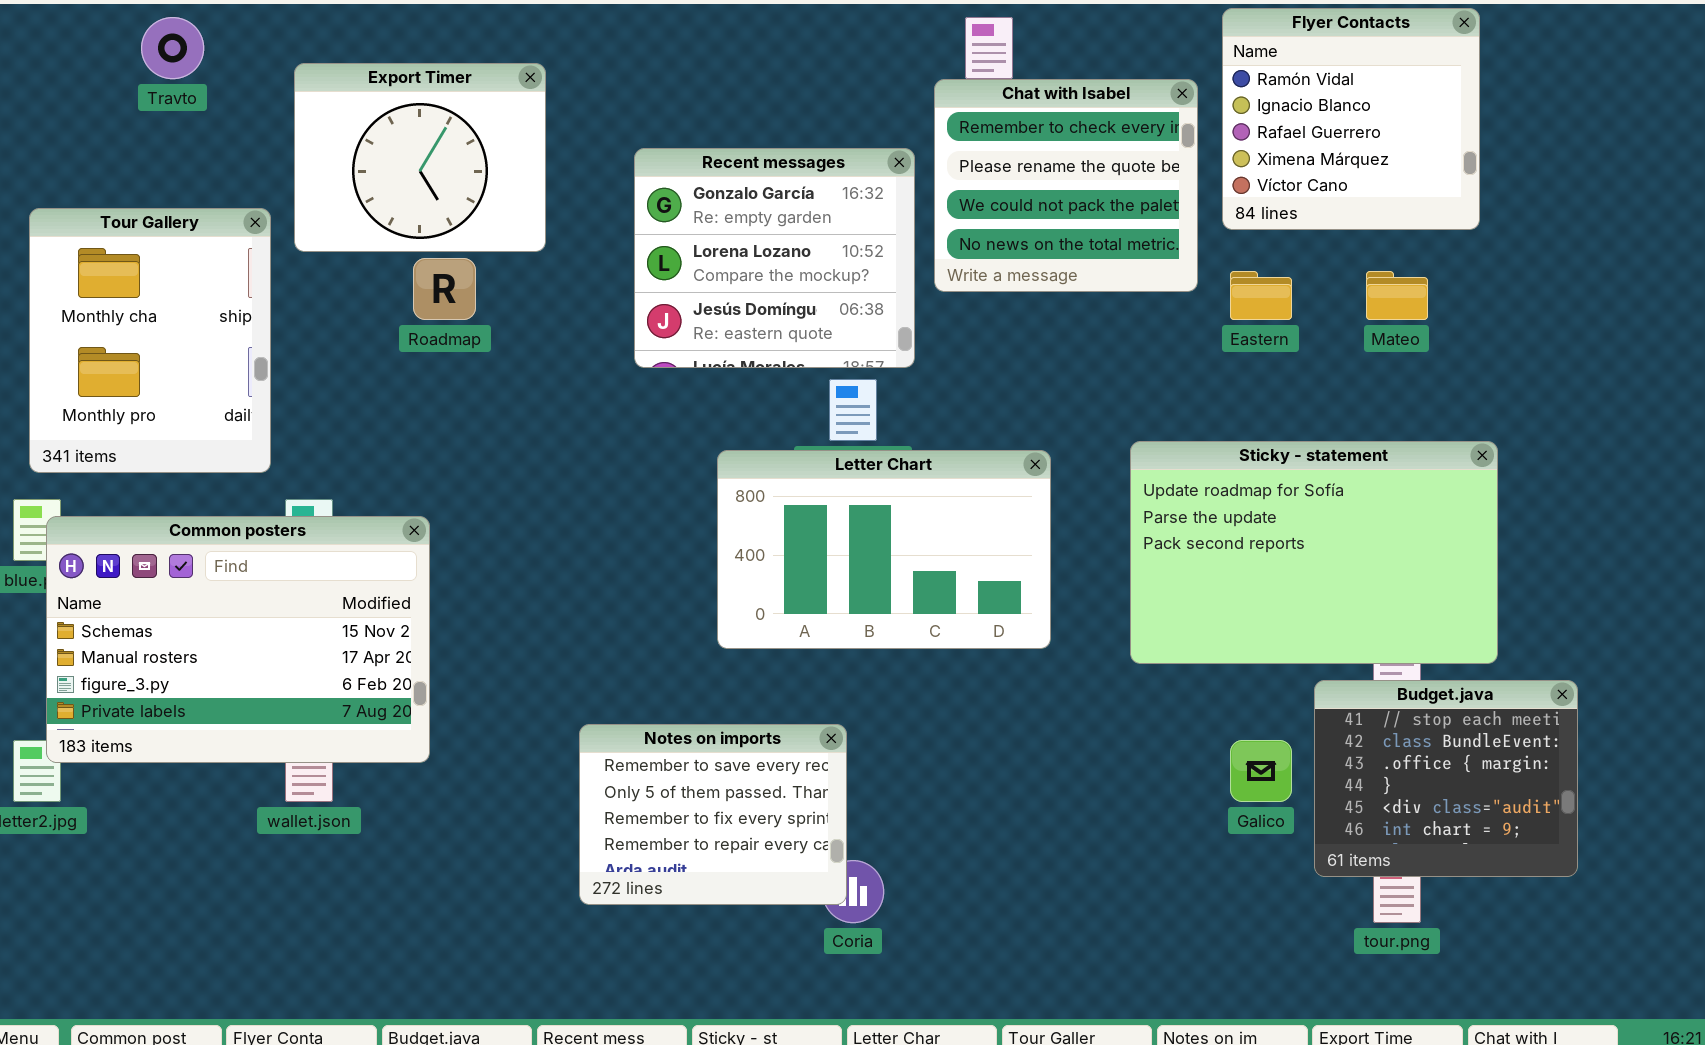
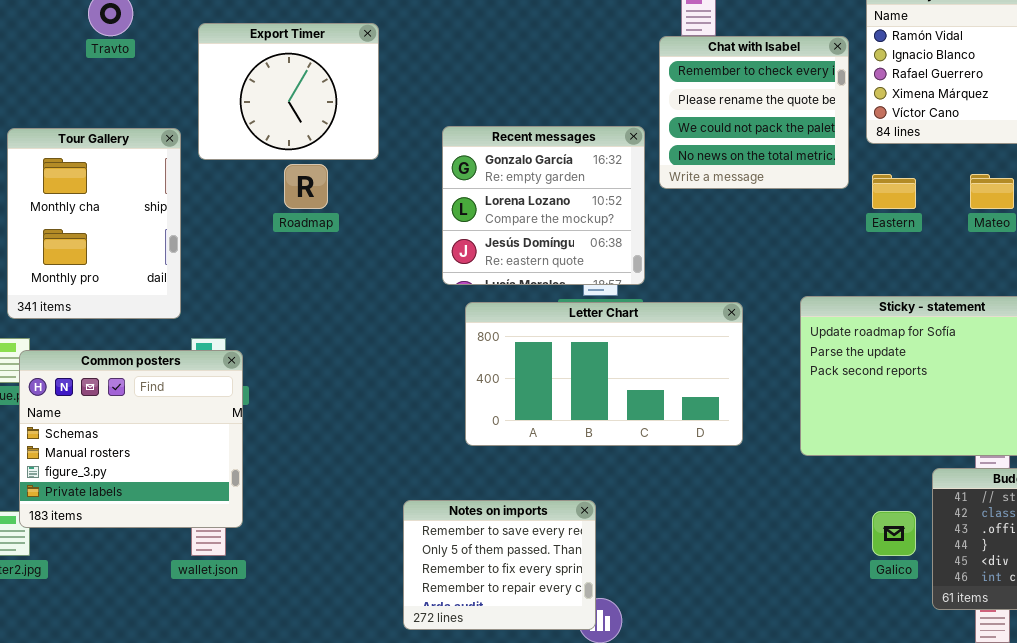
Recent messages: [634,148,915,368] -> [442,126,645,285], moved
Letter Chart: [717,450,1051,649] -> [465,302,743,446], resized
Common posters: [46,516,430,763] -> [19,350,243,528], resized

